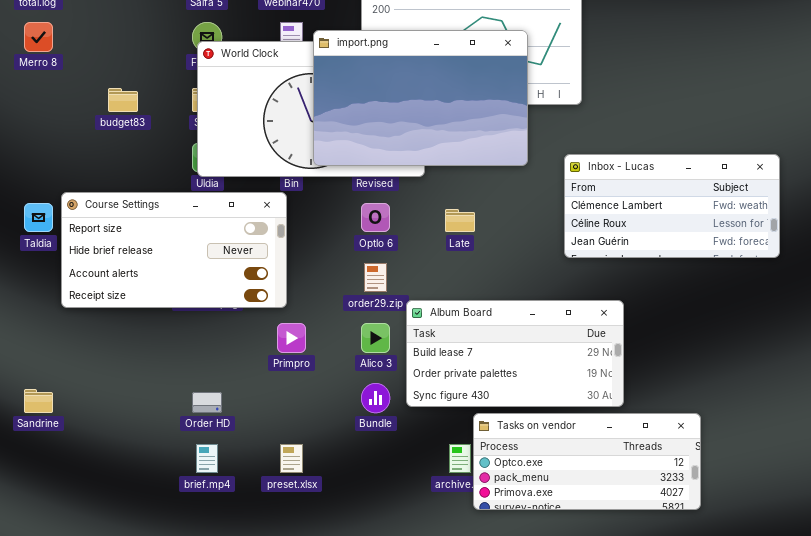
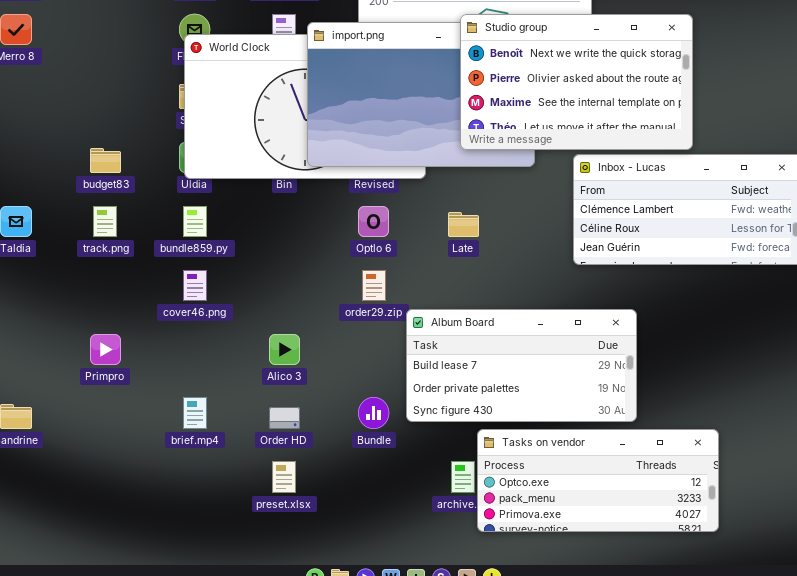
Studio group: none -> [460,14,693,150], opened
budget83: [108,88,138,112] -> [90,148,121,173], moved
Course Settings: [61,192,287,308] -> none, closed
Primpro: [277,323,306,353] -> [90,334,121,365], moved
Alico 3: [361,323,390,353] -> [269,334,300,365], moved
Order HD: [192,392,222,413] -> [269,407,300,429], moved
brief.mp4: [196,444,218,473] -> [183,397,207,429], moved

